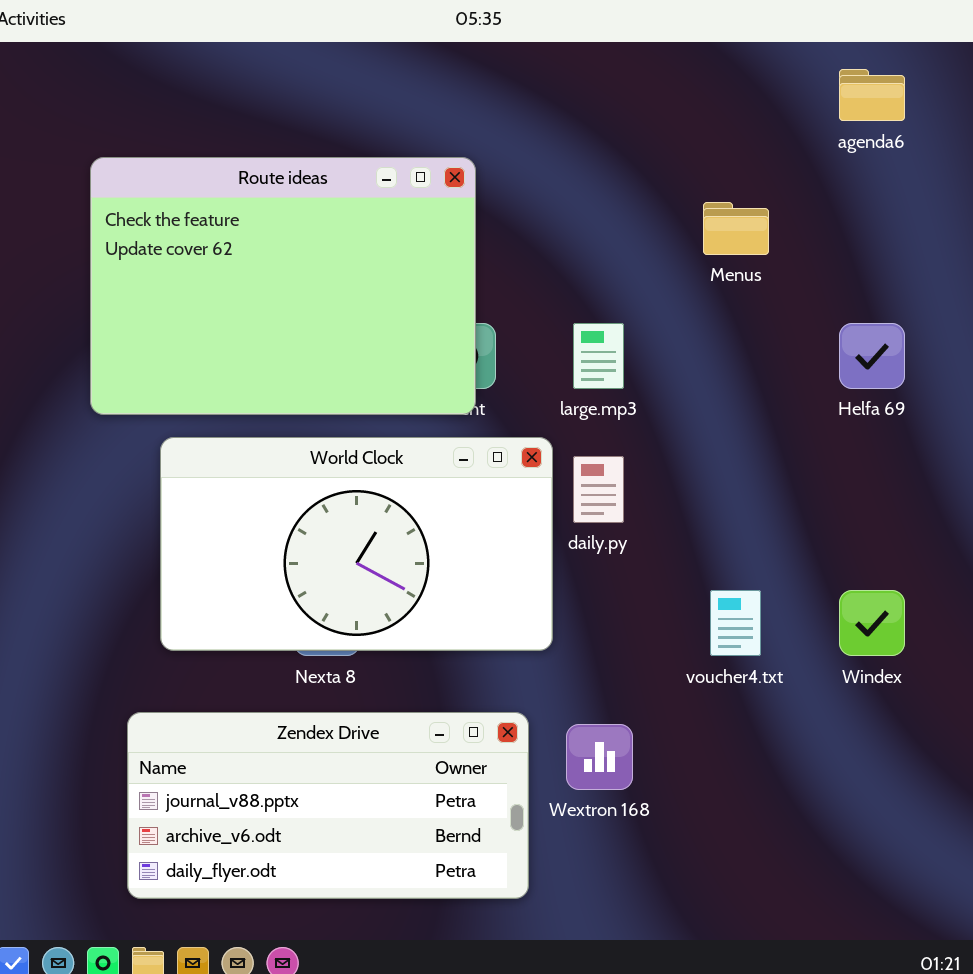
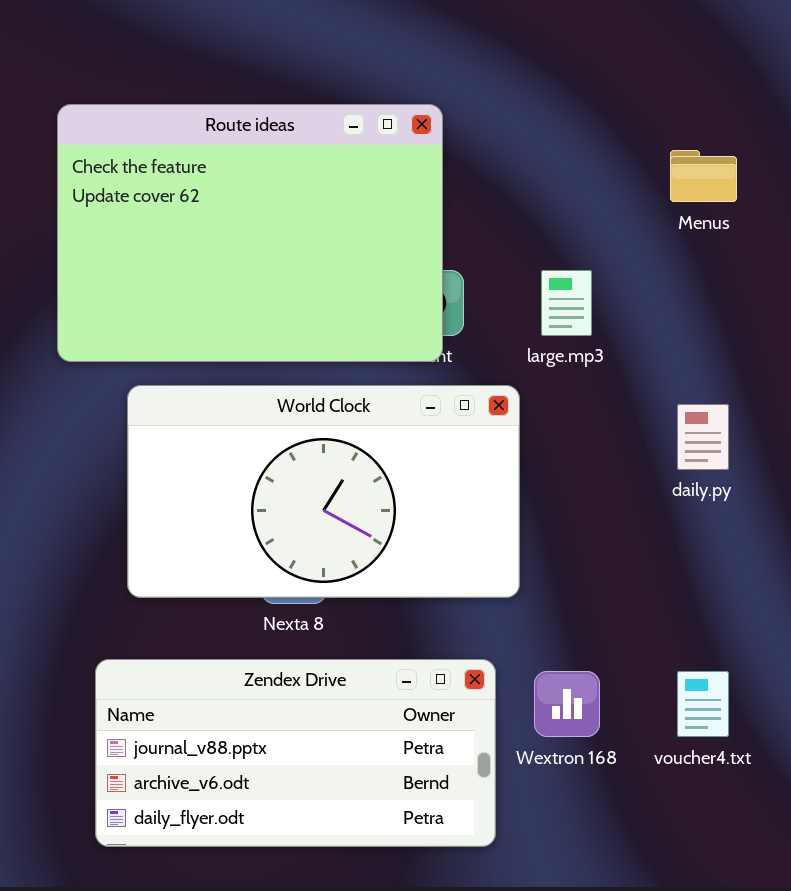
daily.py: [573,456,624,523] -> [677,404,729,470], moved
voucher4.txt: [710,590,761,656] -> [677,671,729,737], moved

